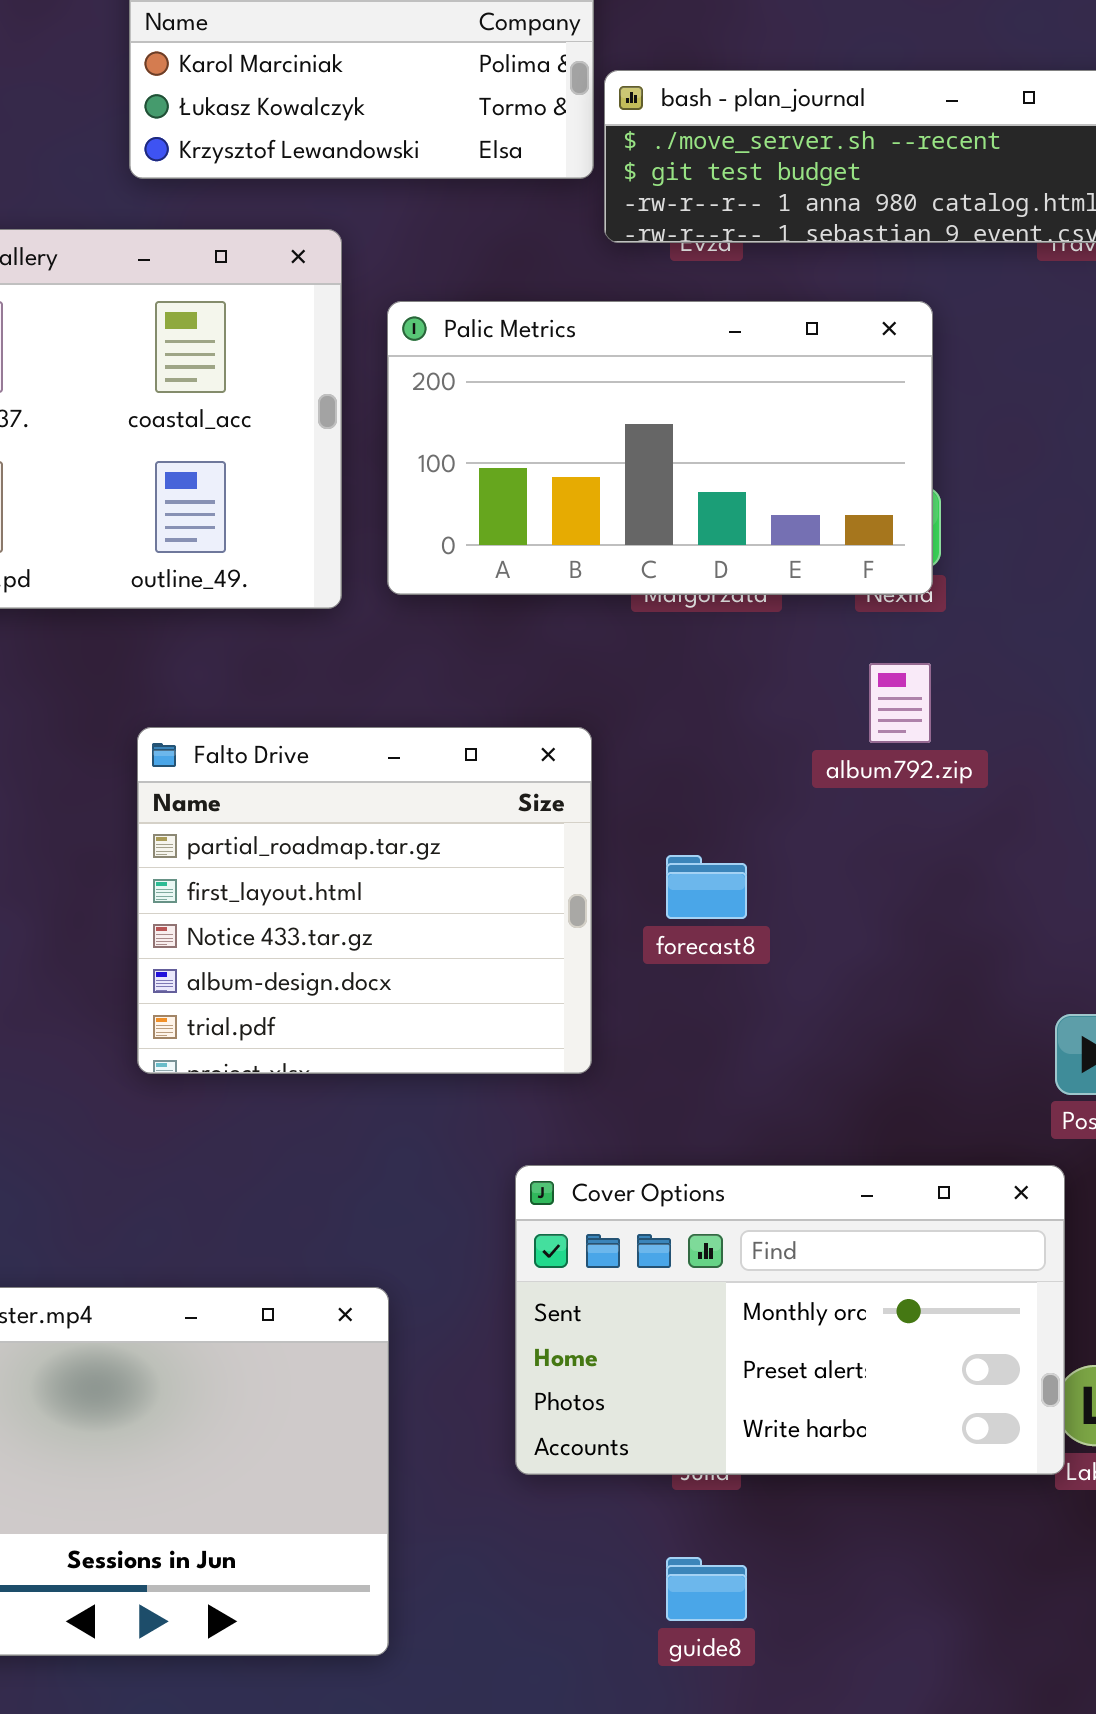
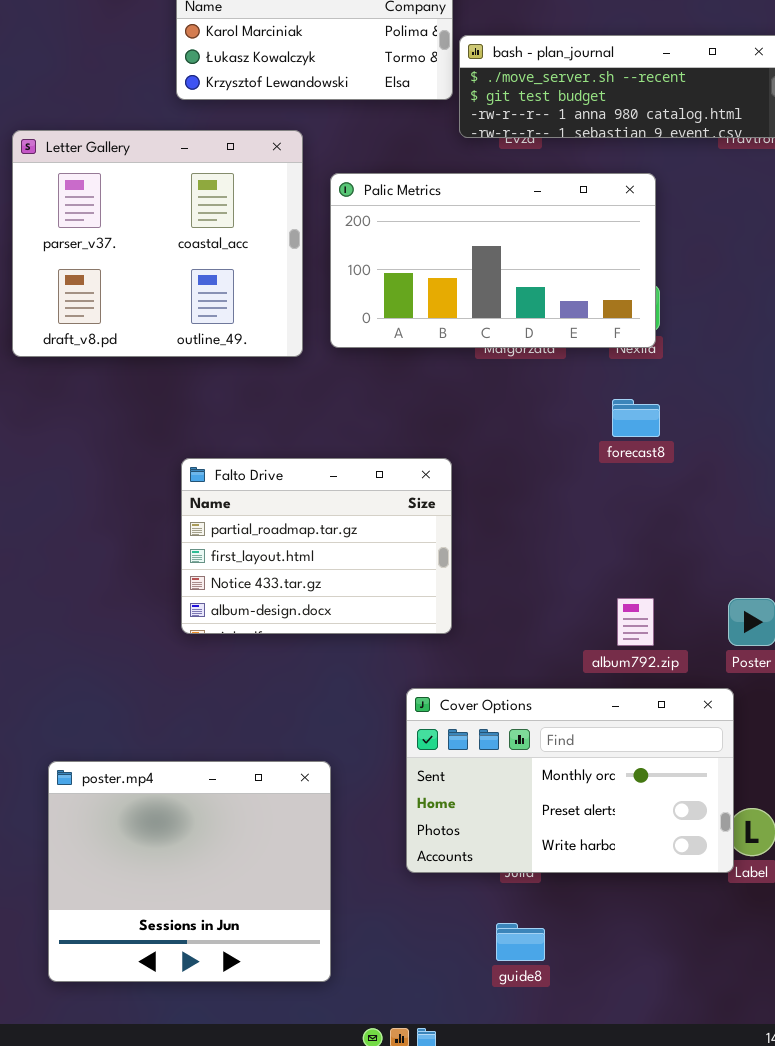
album792.zip: [869,663,931,743] -> [617,598,654,646], moved
Falto Drive: [137,727,592,1074] -> [181,458,452,634], resized
forecast8: [666,855,747,919] -> [612,399,660,437], moved

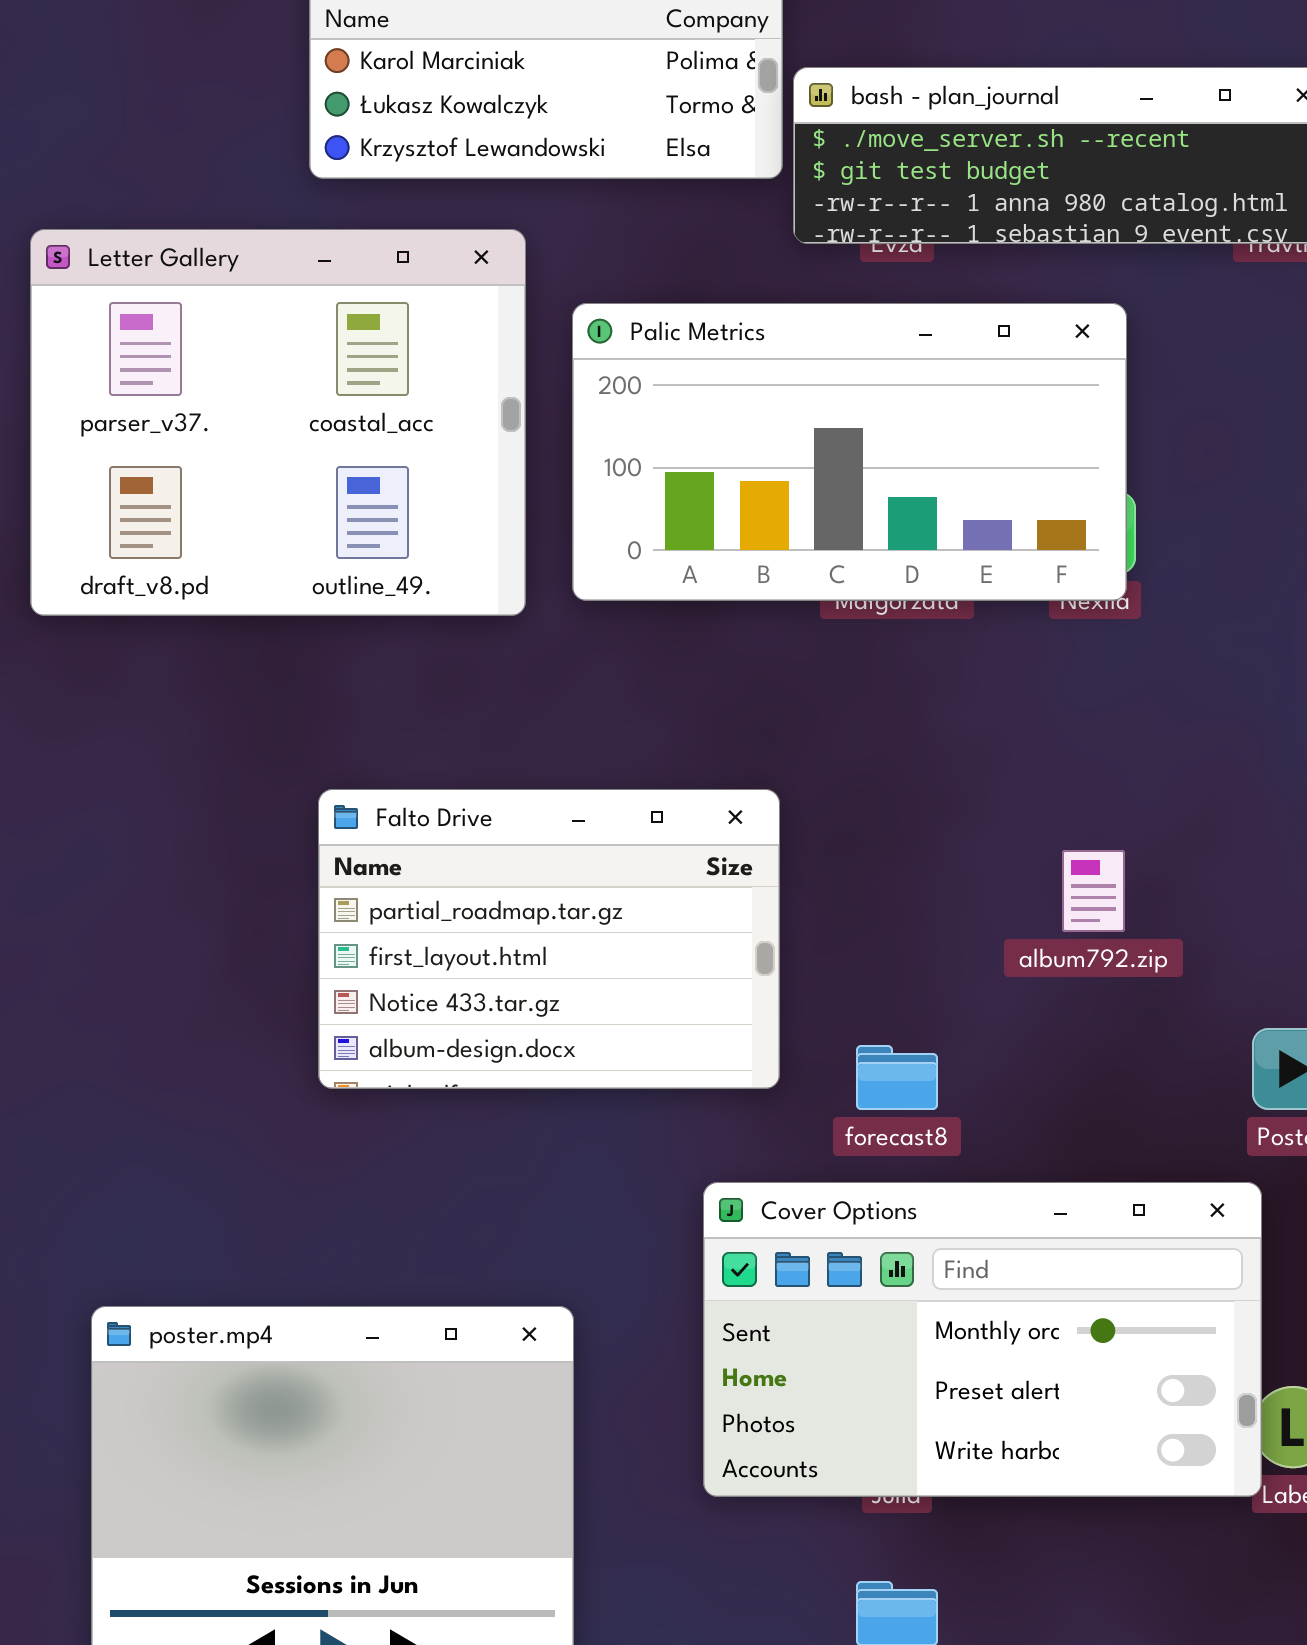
forecast8: [612,399,660,437] -> [856,1045,938,1110], moved
album792.zip: [617,598,654,646] -> [1062,850,1125,932], moved

